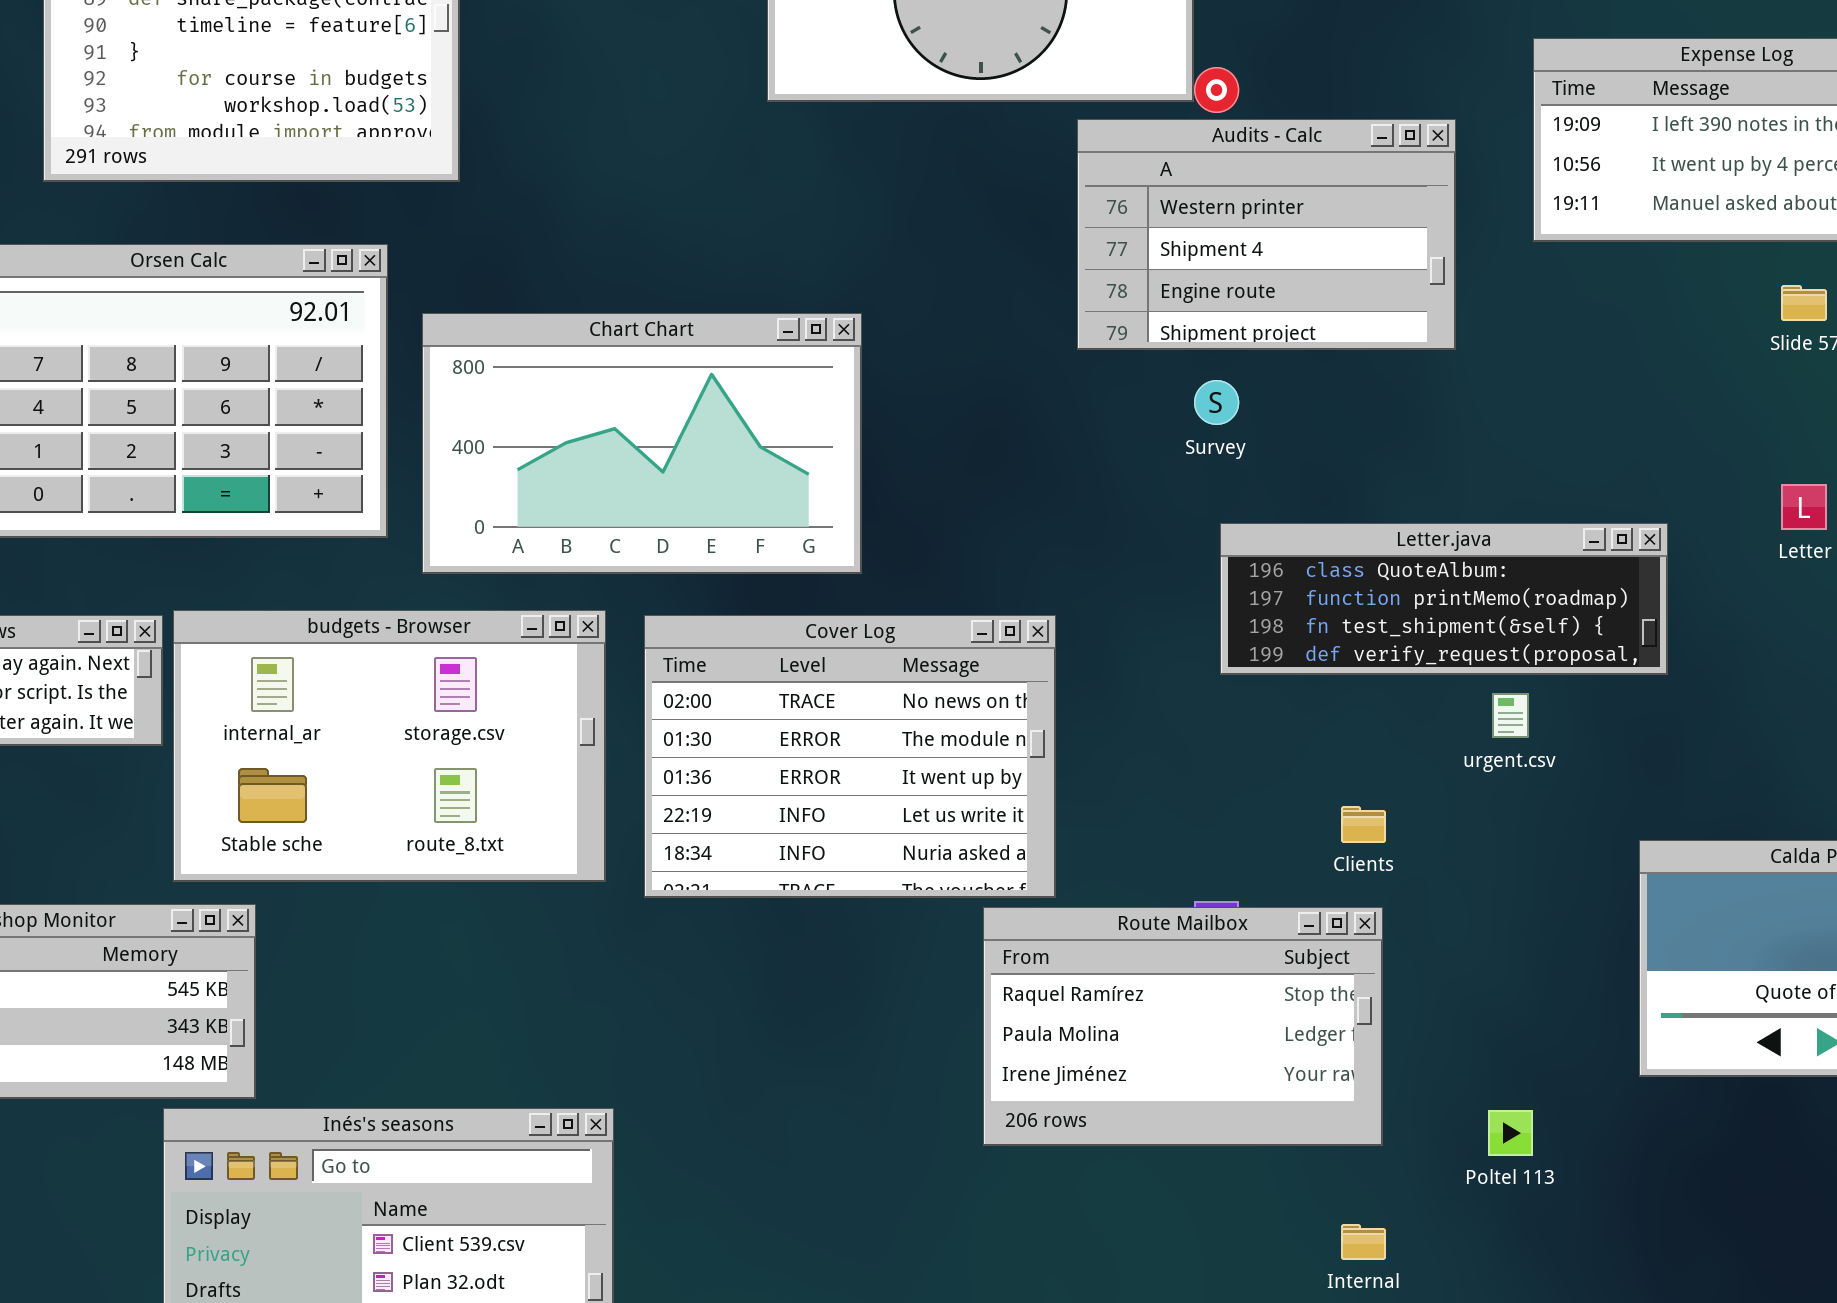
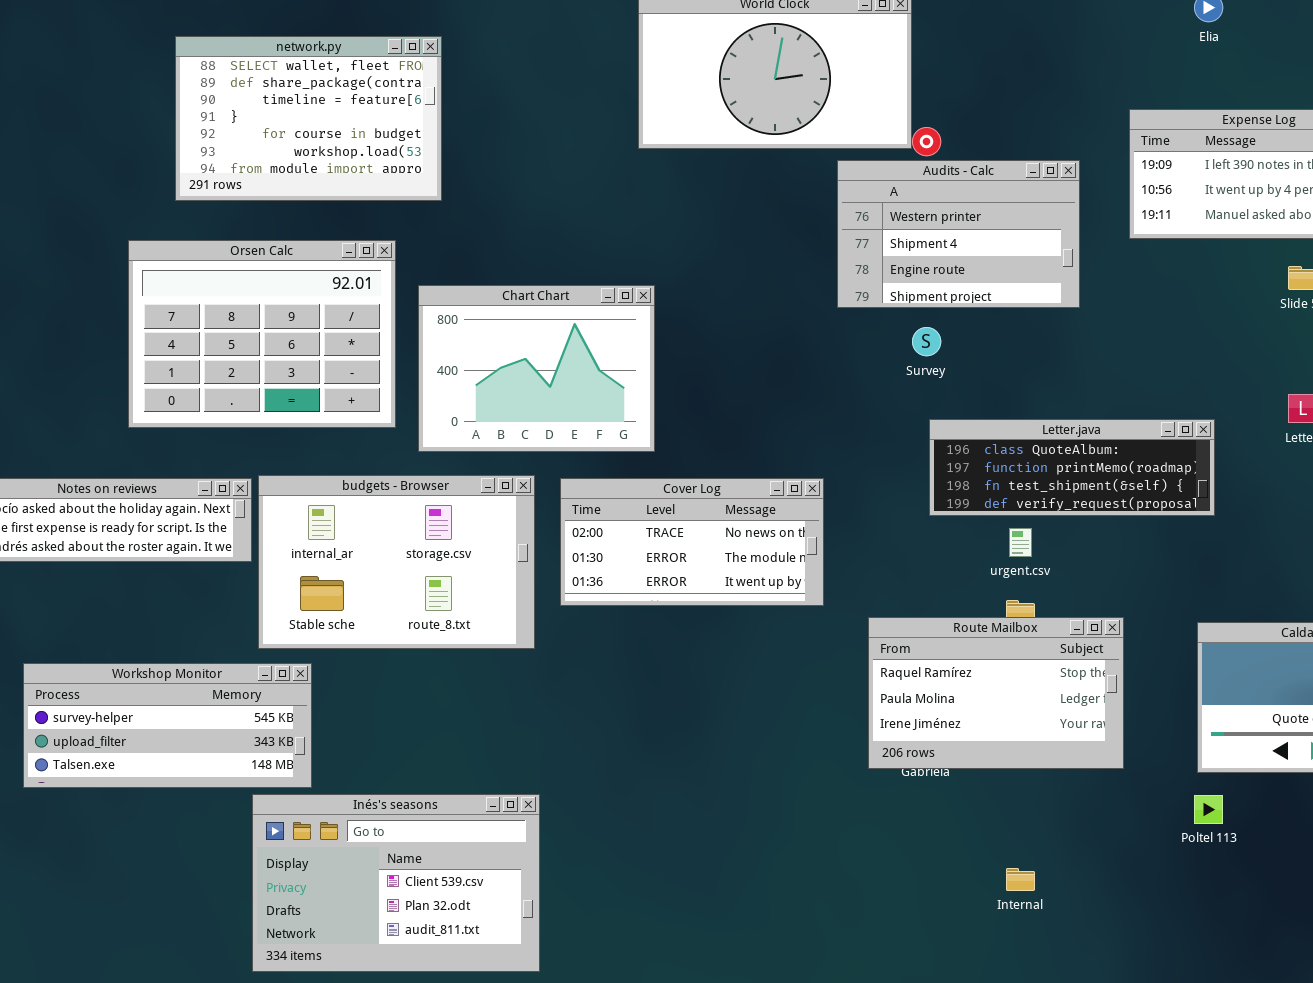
Chart Chart: [422,313,862,574] -> [418,285,655,452], resized
Cover Log: [644,615,1056,898] -> [560,478,824,606], resized
urgent.csv: [1492,693,1529,738] -> [1009,528,1032,557], moved
Route Mailbox: [983,907,1383,1146] -> [868,617,1124,769], moved
Poltel 113: [1488,1110,1533,1156] -> [1194,795,1223,824], moved

